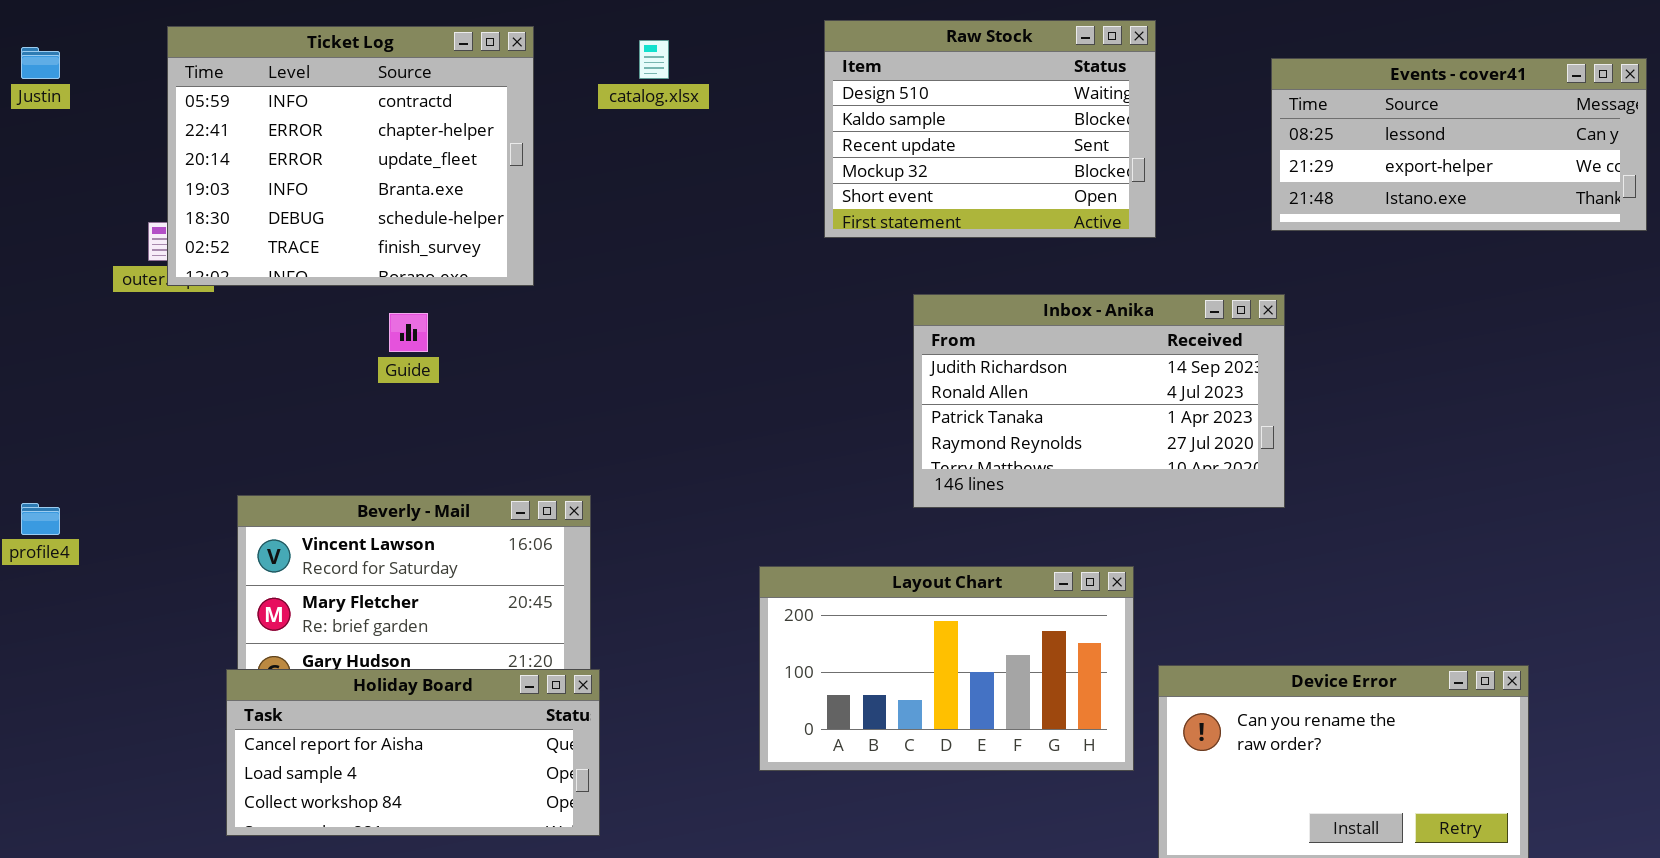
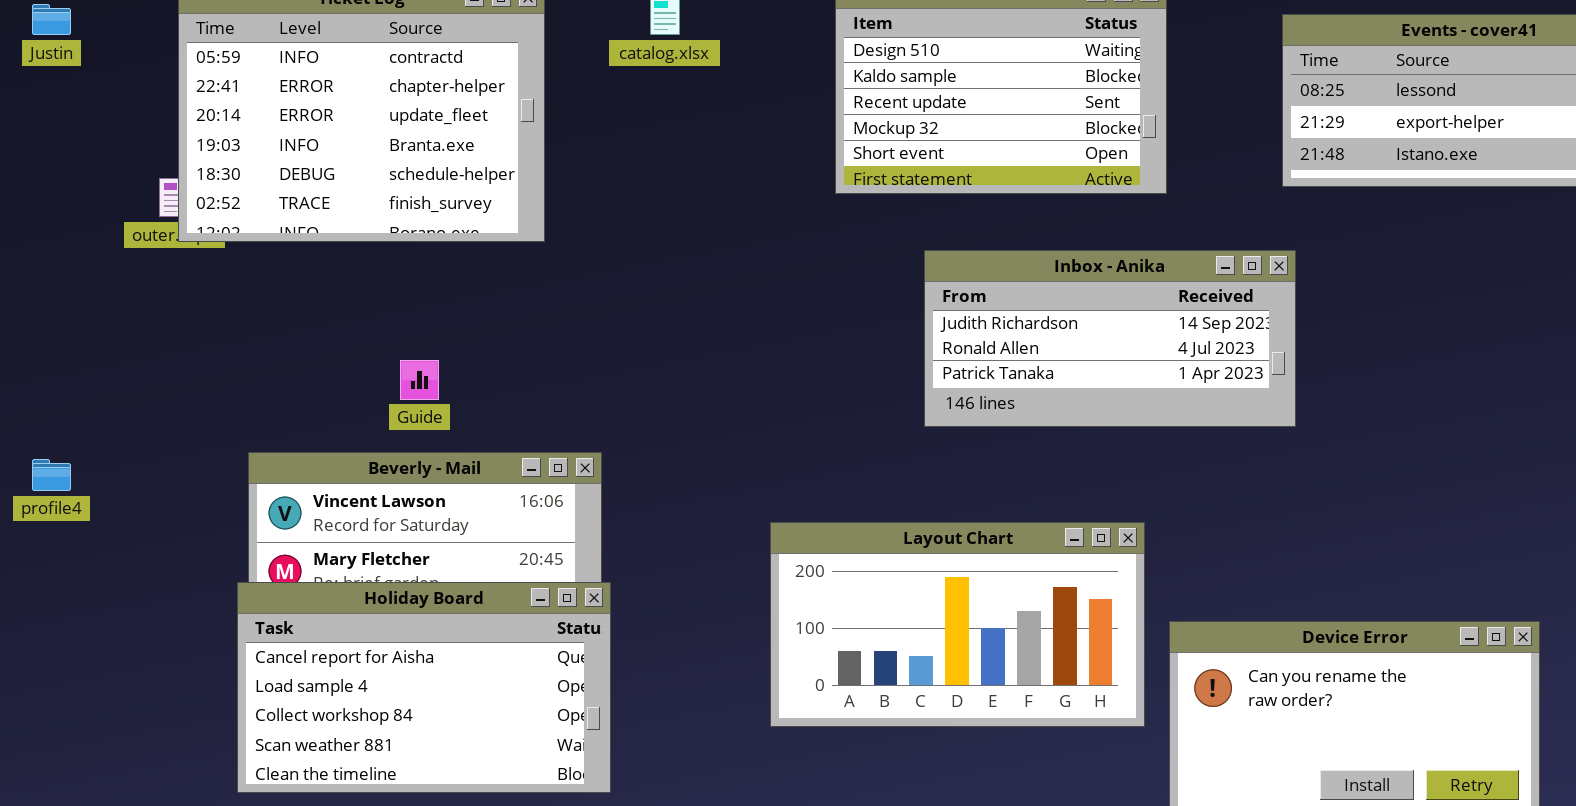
Inbox - Anika: [913,294,1285,508] -> [924,250,1296,427], resized
Guide: [389,313,428,352] -> [400,360,439,400], moved
Holiday Board: [226,669,600,836] -> [237,582,611,793], resized

